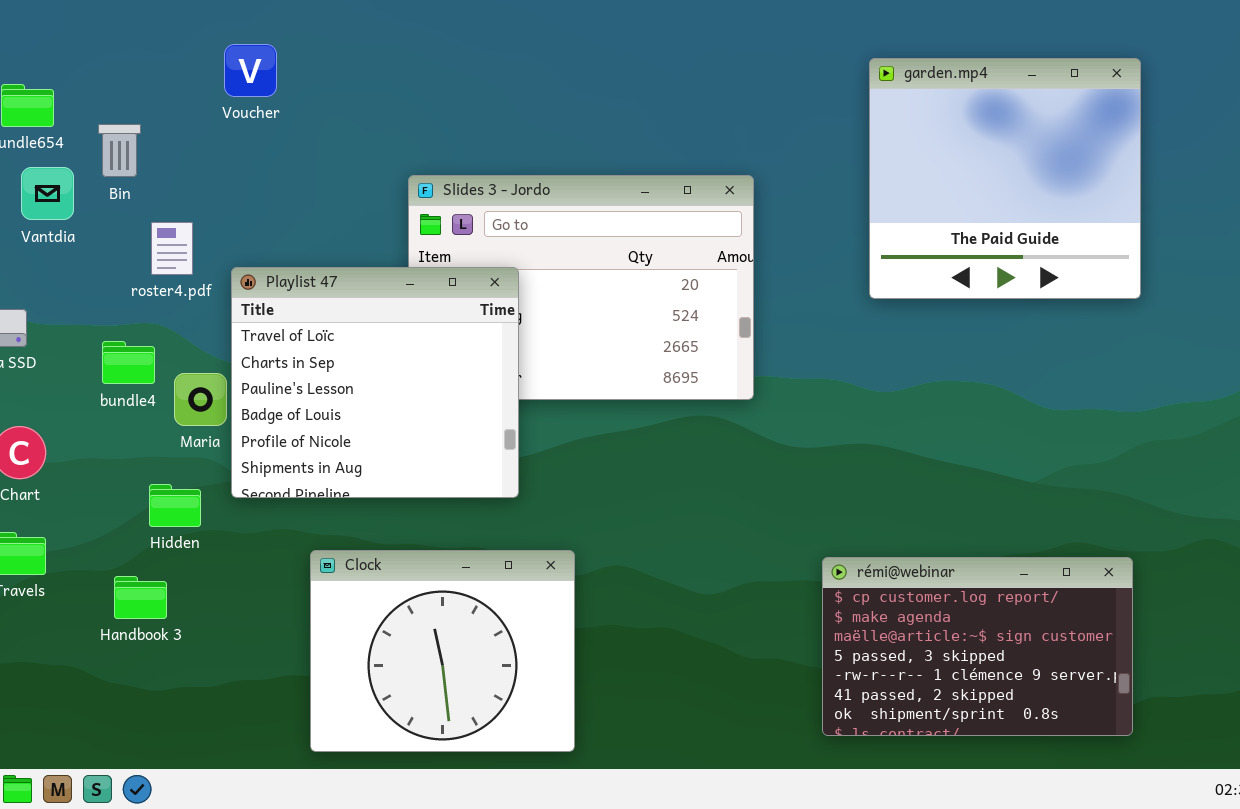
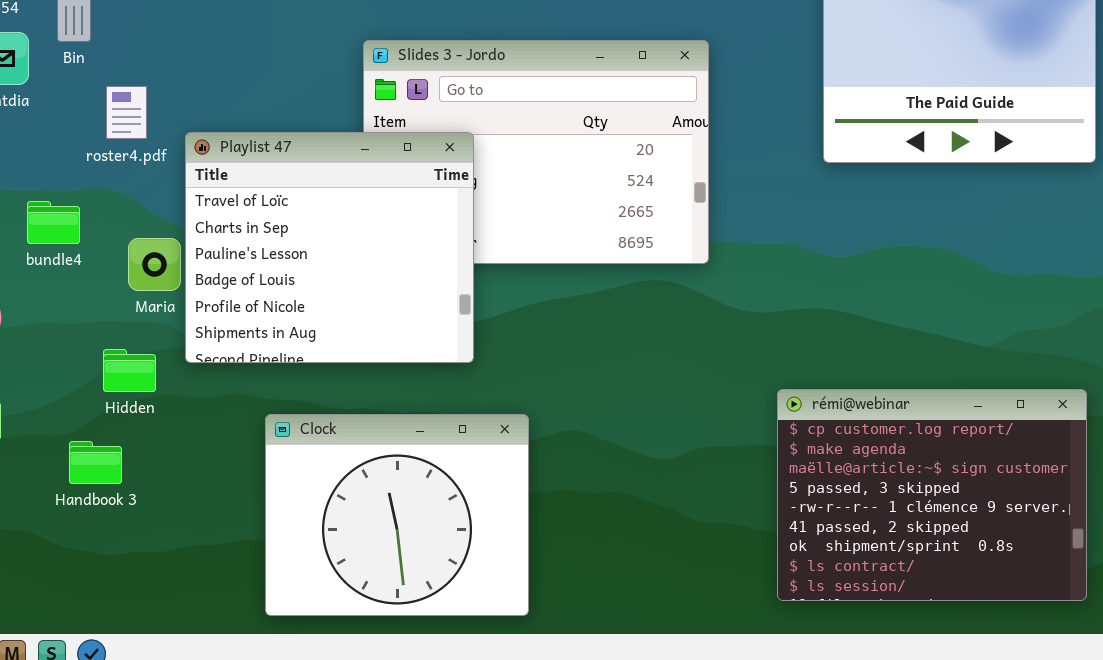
bundle4: [102,341,155,384] -> [27,201,80,244], moved
rémi@webinar: [822,557,1133,736] -> [777,389,1087,601], resized

